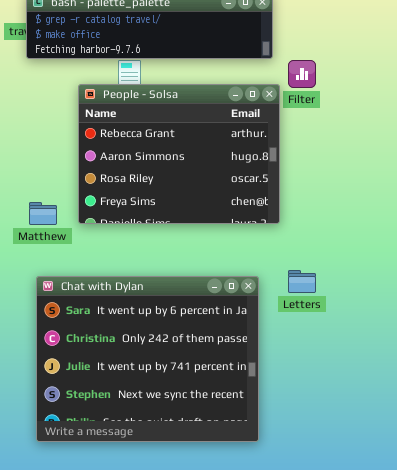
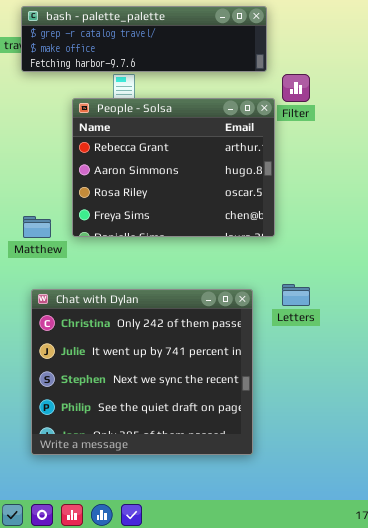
Chat with Dylan: [36,276,259,442] -> [31,289,253,455], scrolled down 1 row

